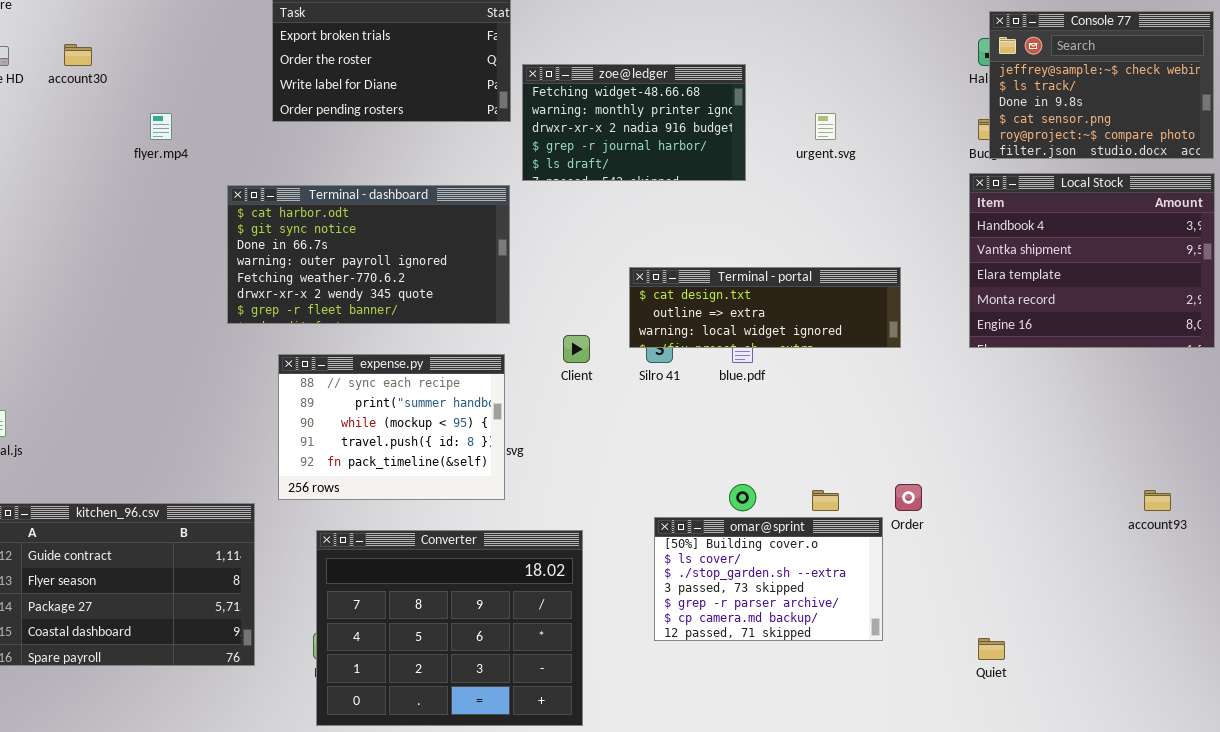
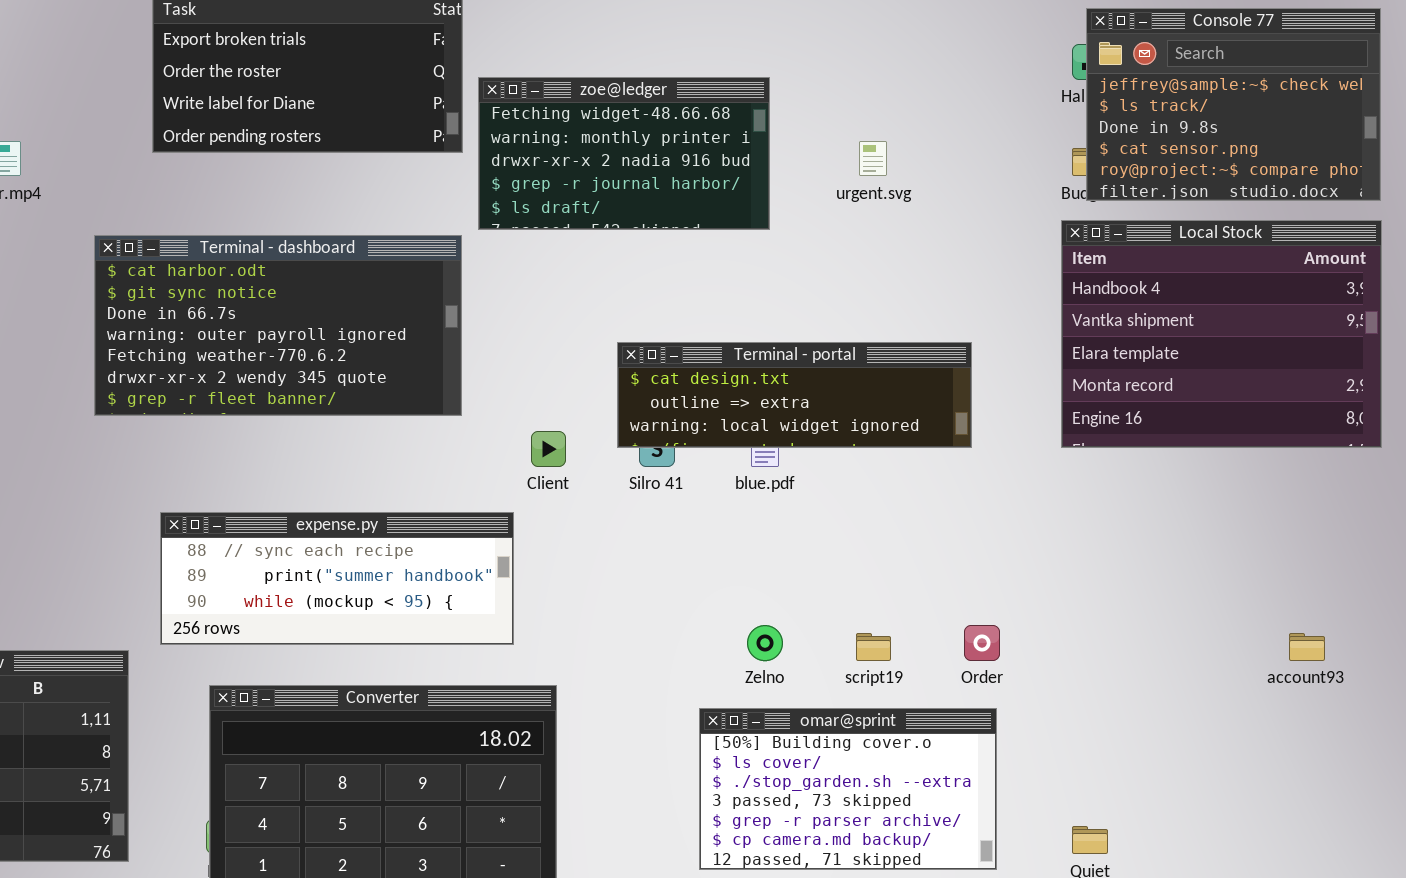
expense.py: [278,354,505,500] -> [160,512,514,645], resized
omar@sprint: [654,517,883,641] -> [699,708,997,870], moved

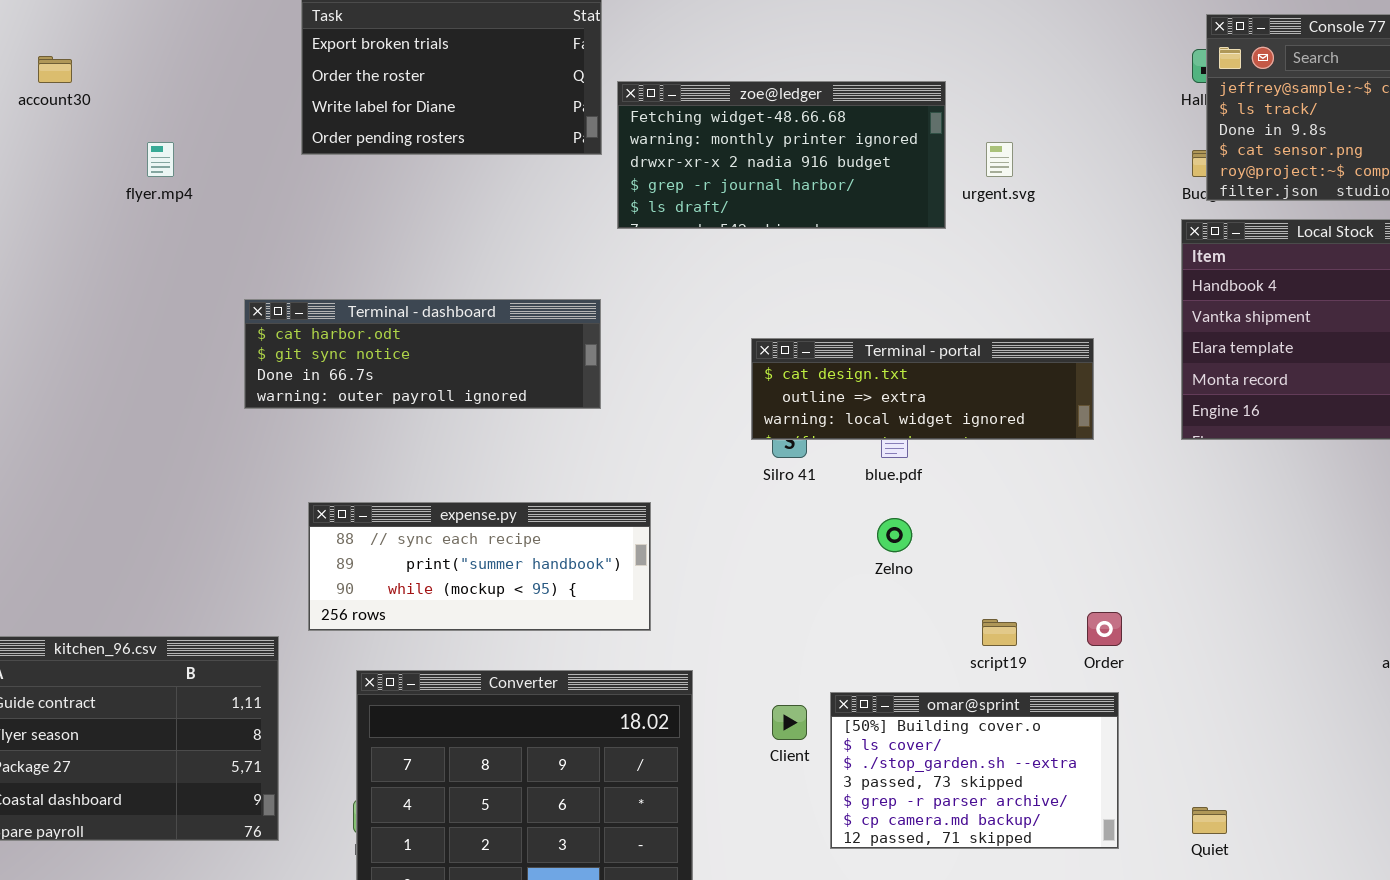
zoe@ledger: [478,77,770,230] -> [617,81,946,229], resized
Terminal - dashboard: [94,235,462,416] -> [244,299,601,409], resized
Client: [531,431,566,467] -> [772,705,807,740], moved
Zelno: [747,625,783,661] -> [877,518,912,552], moved

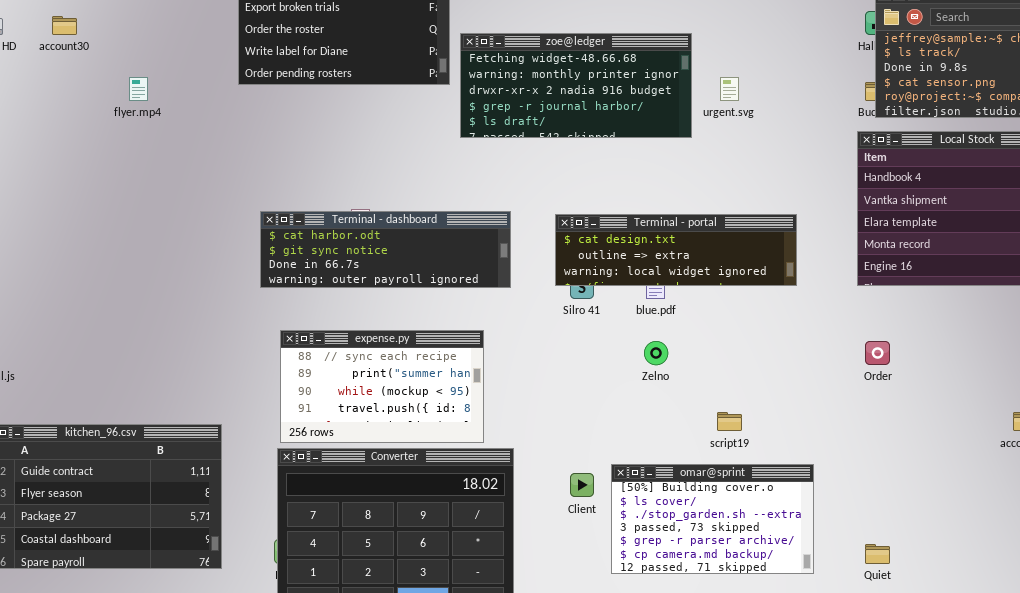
Terminal - dashboard: [244,299,601,409] -> [260,211,511,288], moved
expense.py: [308,502,651,631] -> [280,330,484,443], resized
Order: [1087,612,1122,646] -> [865,341,890,365], moved

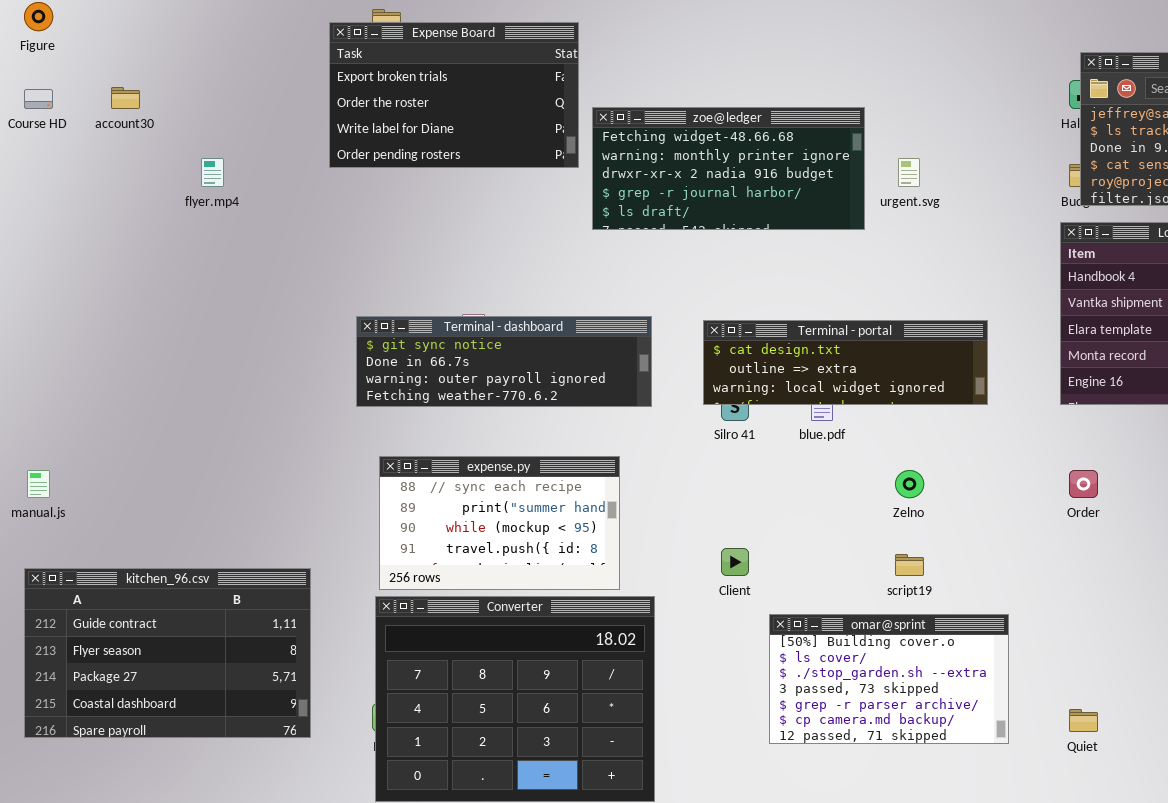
Terminal - dashboard: [260,211,511,288] -> [356,316,652,407], scrolled down 1 row
Zelno: [644,341,668,365] -> [895,470,924,498], moved
Client: [570,473,594,497] -> [721,548,749,576], moved

